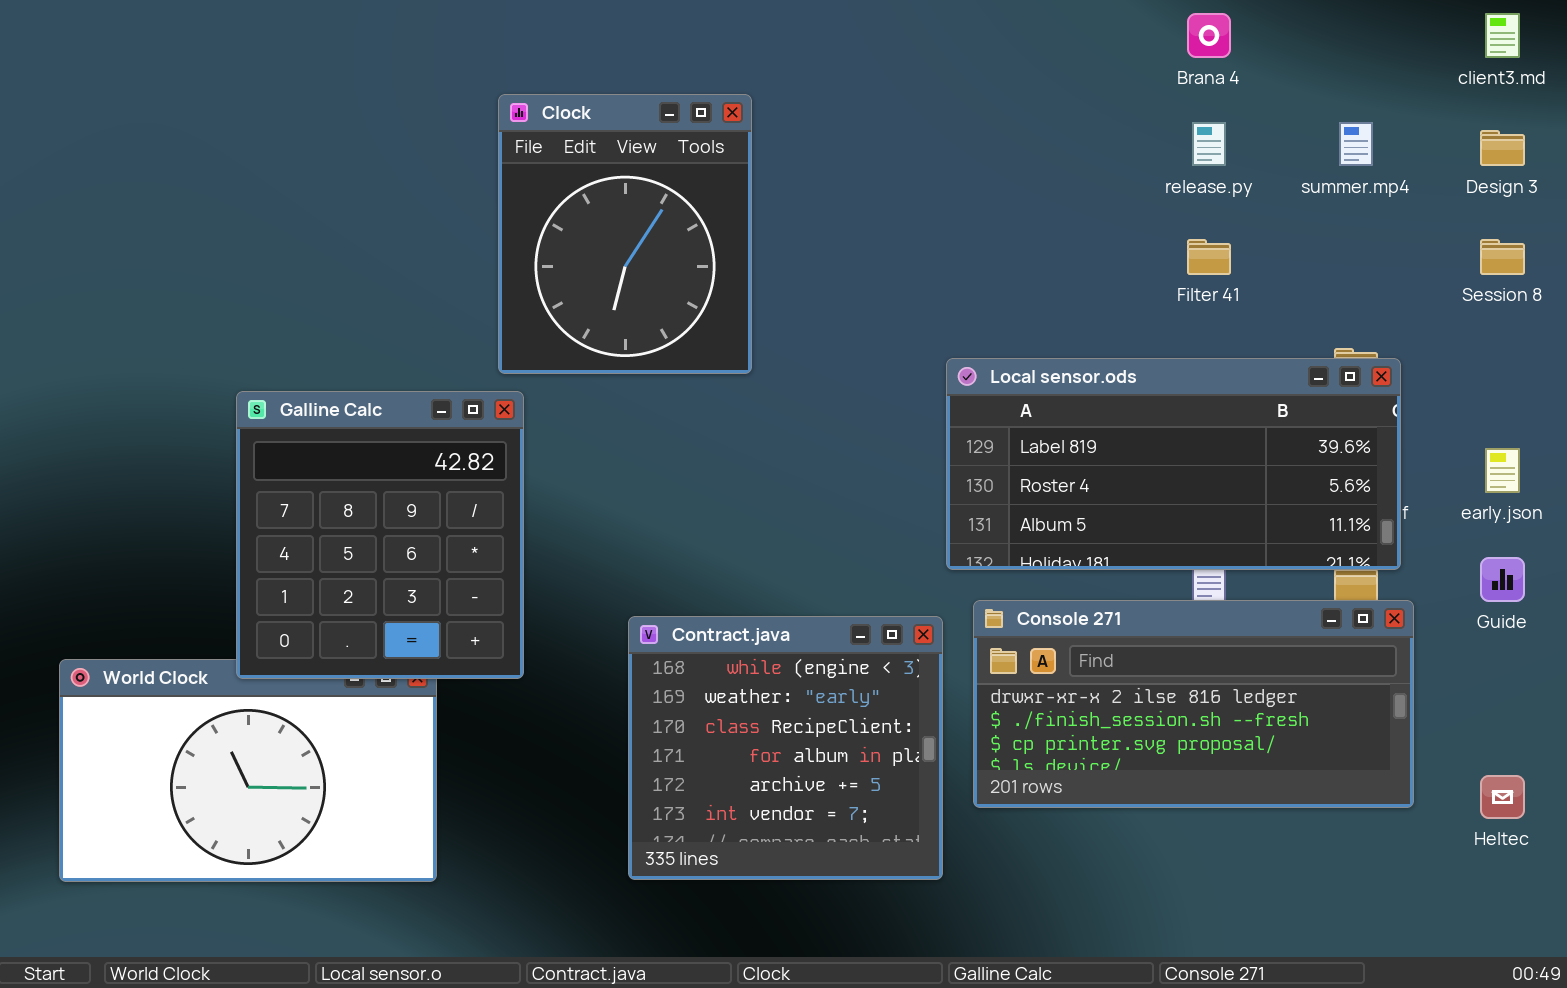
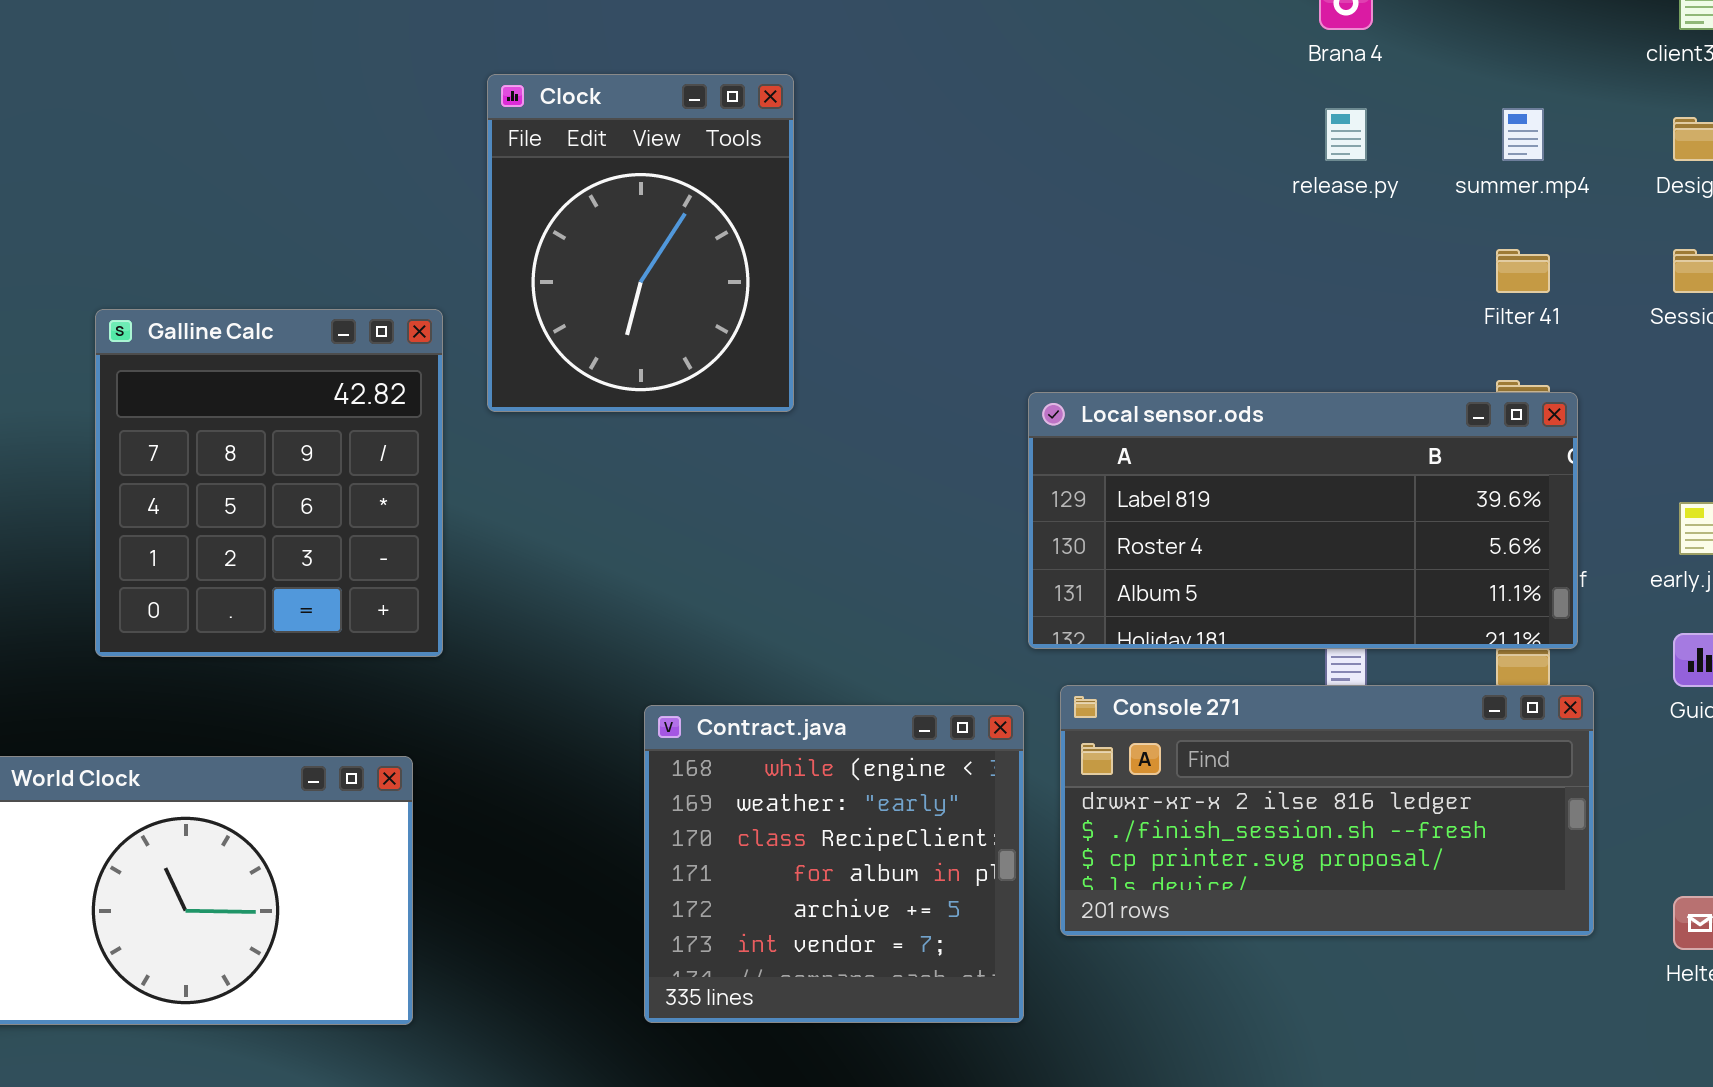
Filter 41: [1187,239,1231,275] -> [1496,249,1550,293], moved
Galline Calc: [236,391,524,679] -> [95,309,443,657], moved

